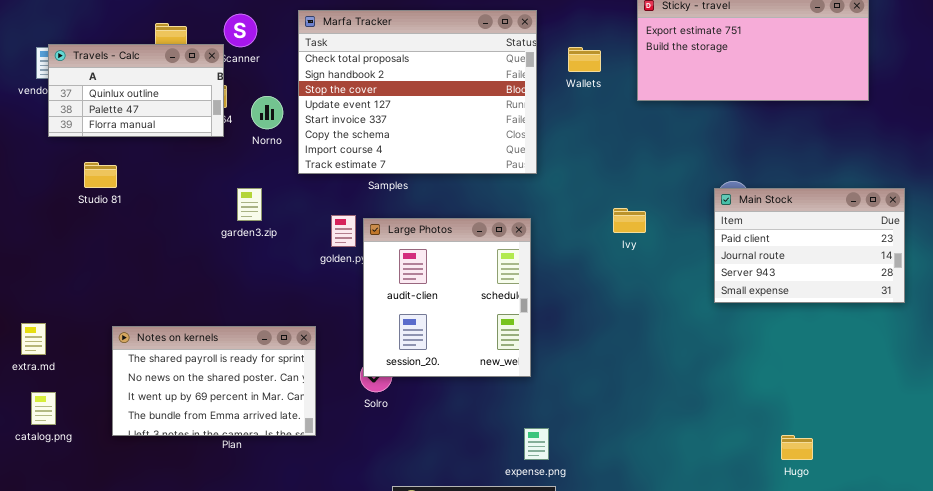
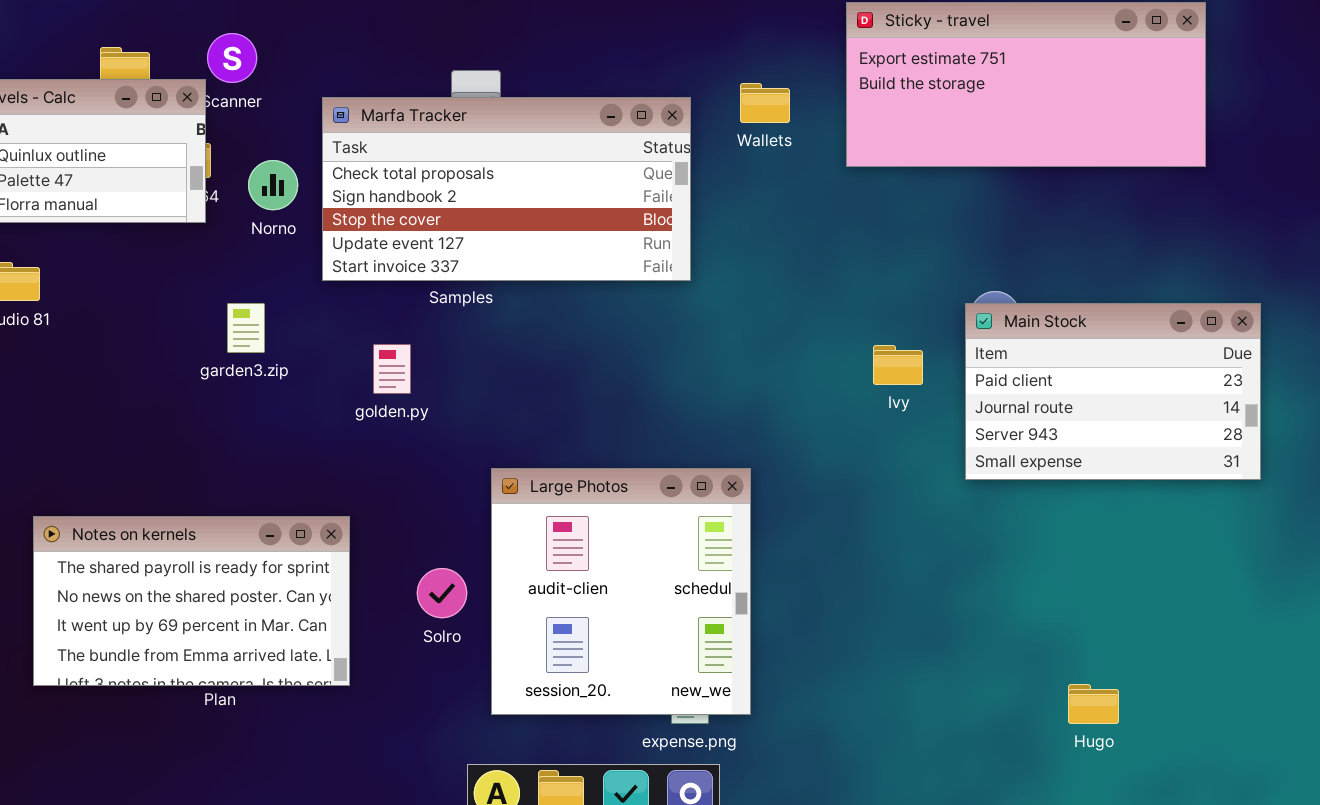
Marfa Tracker: [298,10,537,174] -> [322,97,691,281], resized
Ivy: [613,208,646,233] -> [873,345,923,385], moved
Large Photos: [363,218,531,377] -> [491,468,751,715], moved

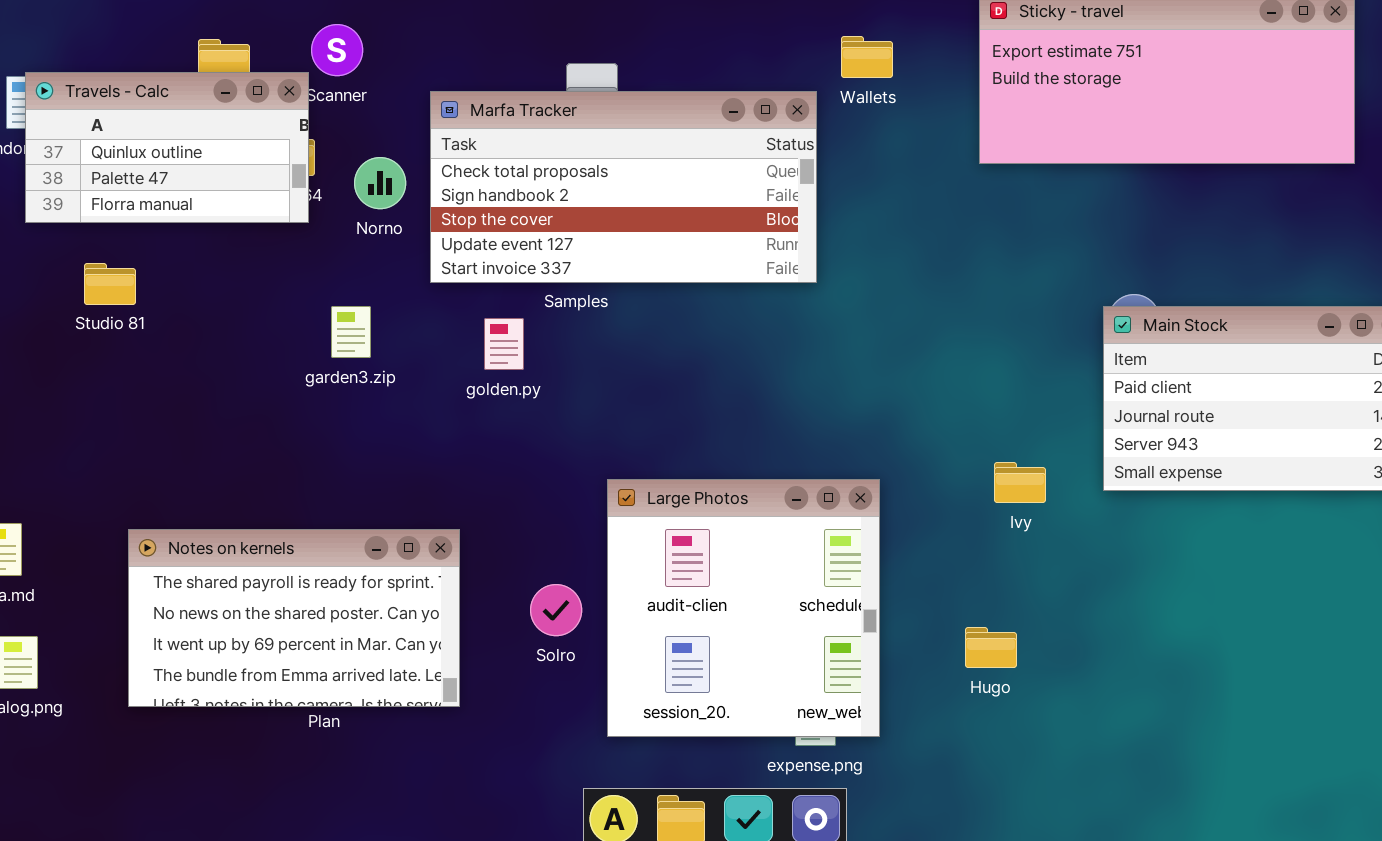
Wallets: [740,83,790,123] -> [841,36,893,78], moved
golden.py: [373,344,411,394] -> [484,318,524,370], moved
Ivy: [873,345,923,385] -> [994,462,1046,503], moved
Hugo: [1068,684,1119,724] -> [965,627,1017,668], moved

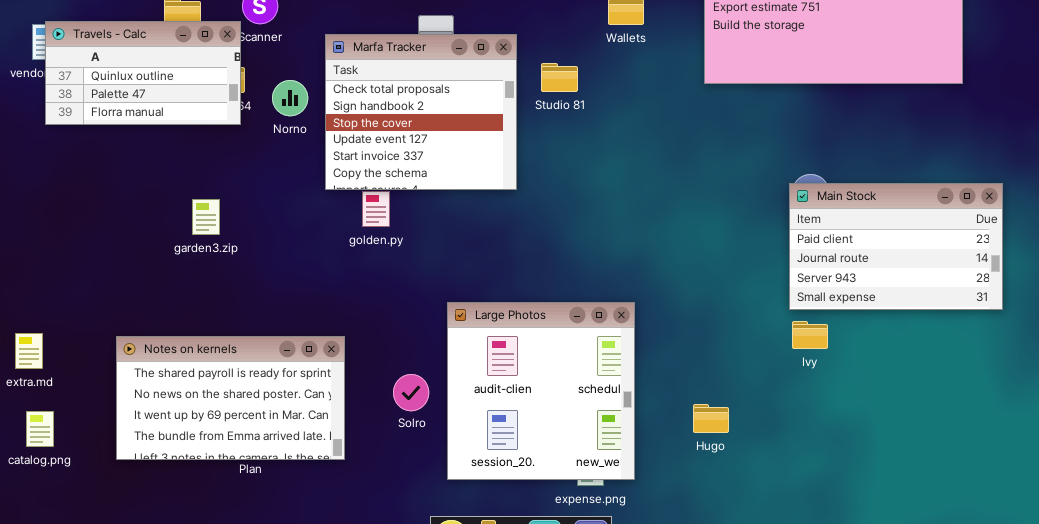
Marfa Tracker: [430,91,817,283] -> [325,34,517,190], resized
Studio 81: [84,263,136,305] -> [541,63,578,92], moved
garden3.zip: [331,306,371,358] -> [192,199,220,235], moved
Ivy: [994,462,1046,503] -> [792,321,828,349], moved

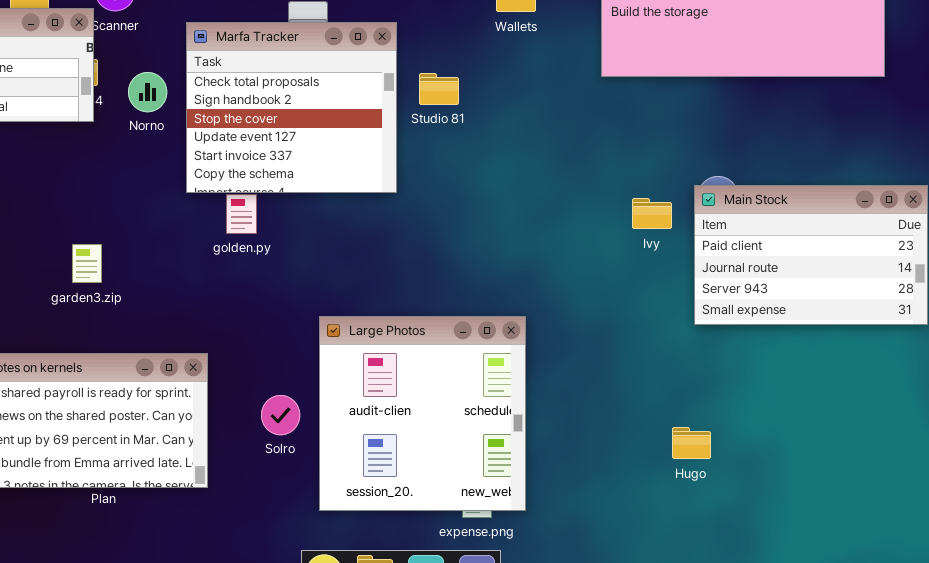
Studio 81: [541,63,578,92] -> [419,73,459,105], moved
garden3.zip: [192,199,220,235] -> [72,244,102,283], moved
Ivy: [792,321,828,349] -> [632,198,672,229], moved
Hugo: [693,404,729,433] -> [672,427,711,459], moved

